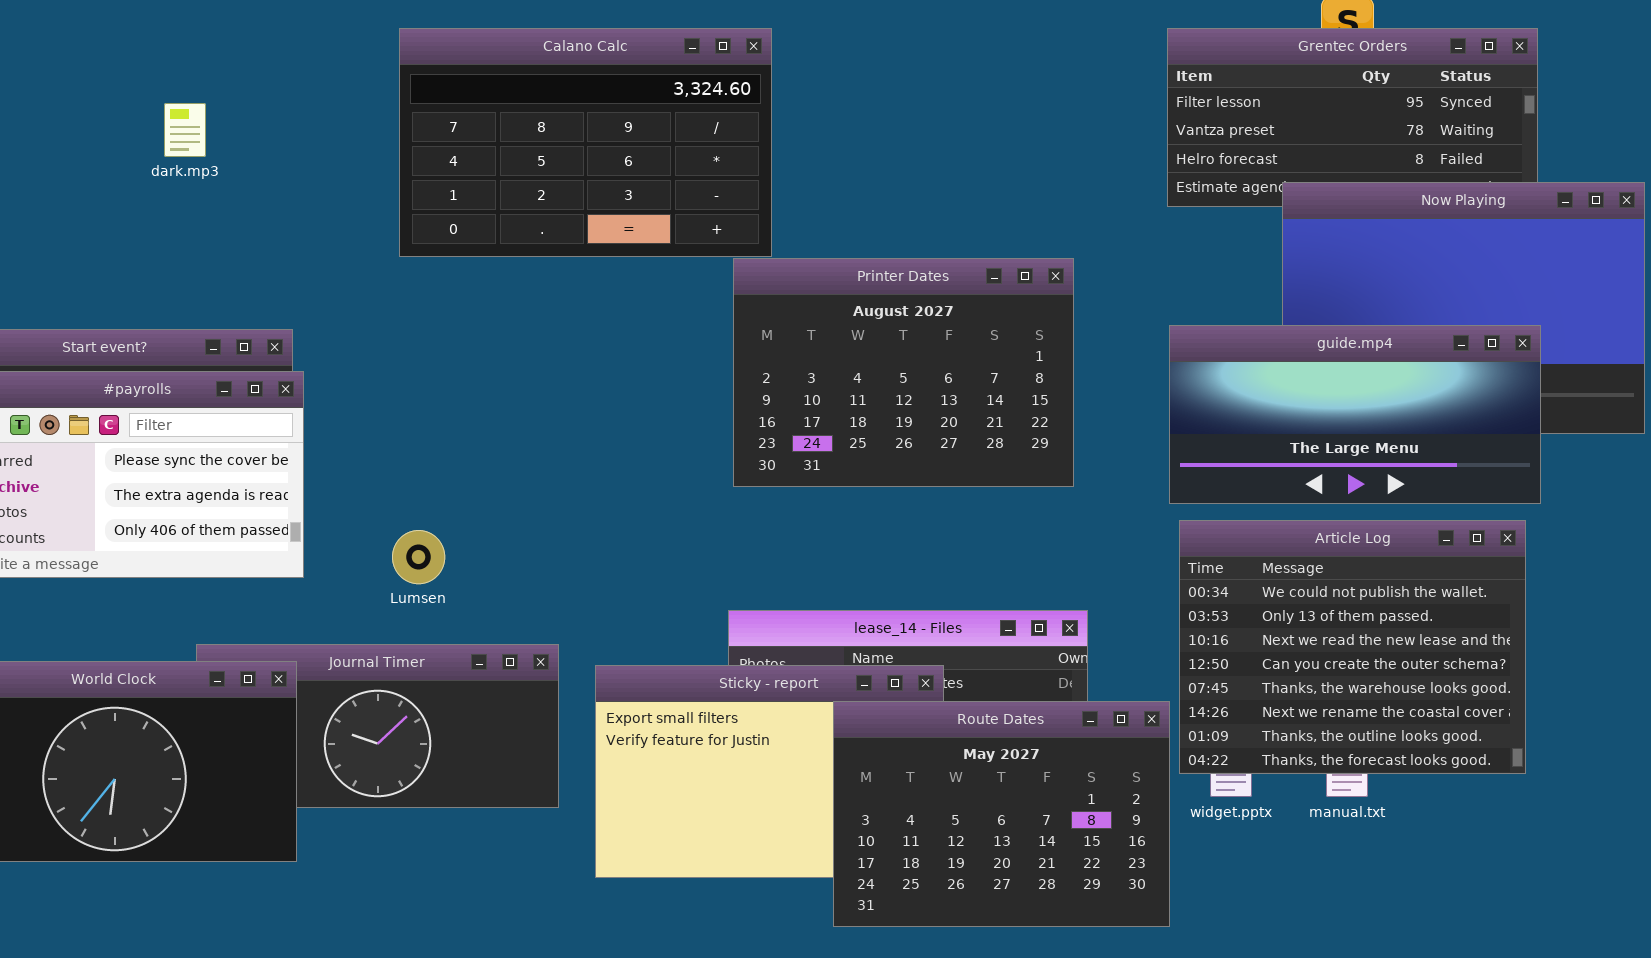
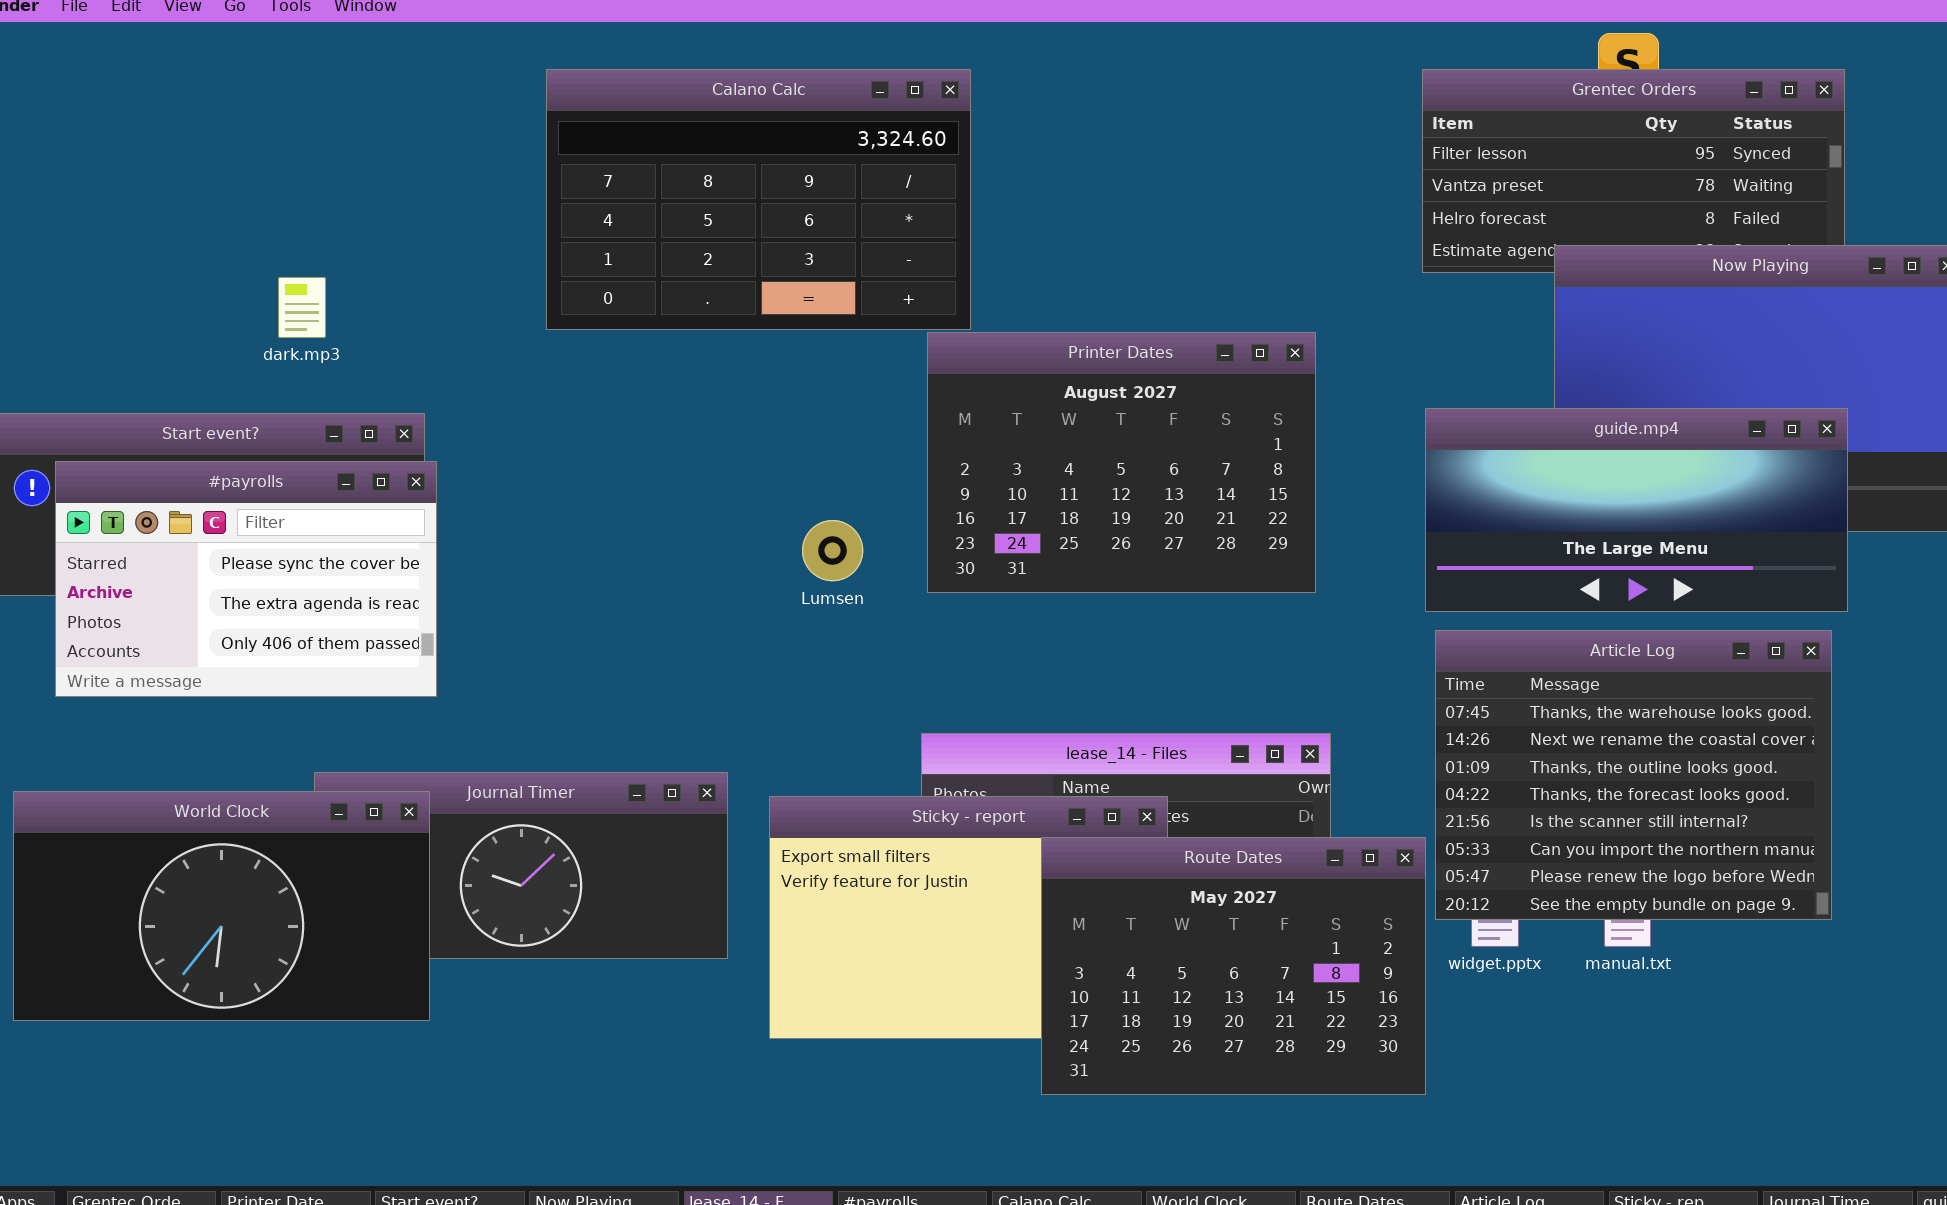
dark.mp3: [164,103,206,157] -> [278,277,326,338], moved
Article Log: [1179,520,1526,774] -> [1435,630,1832,920], scrolled down 4 rows
Lumsen: [392,530,445,584] -> [802,520,863,581], moved

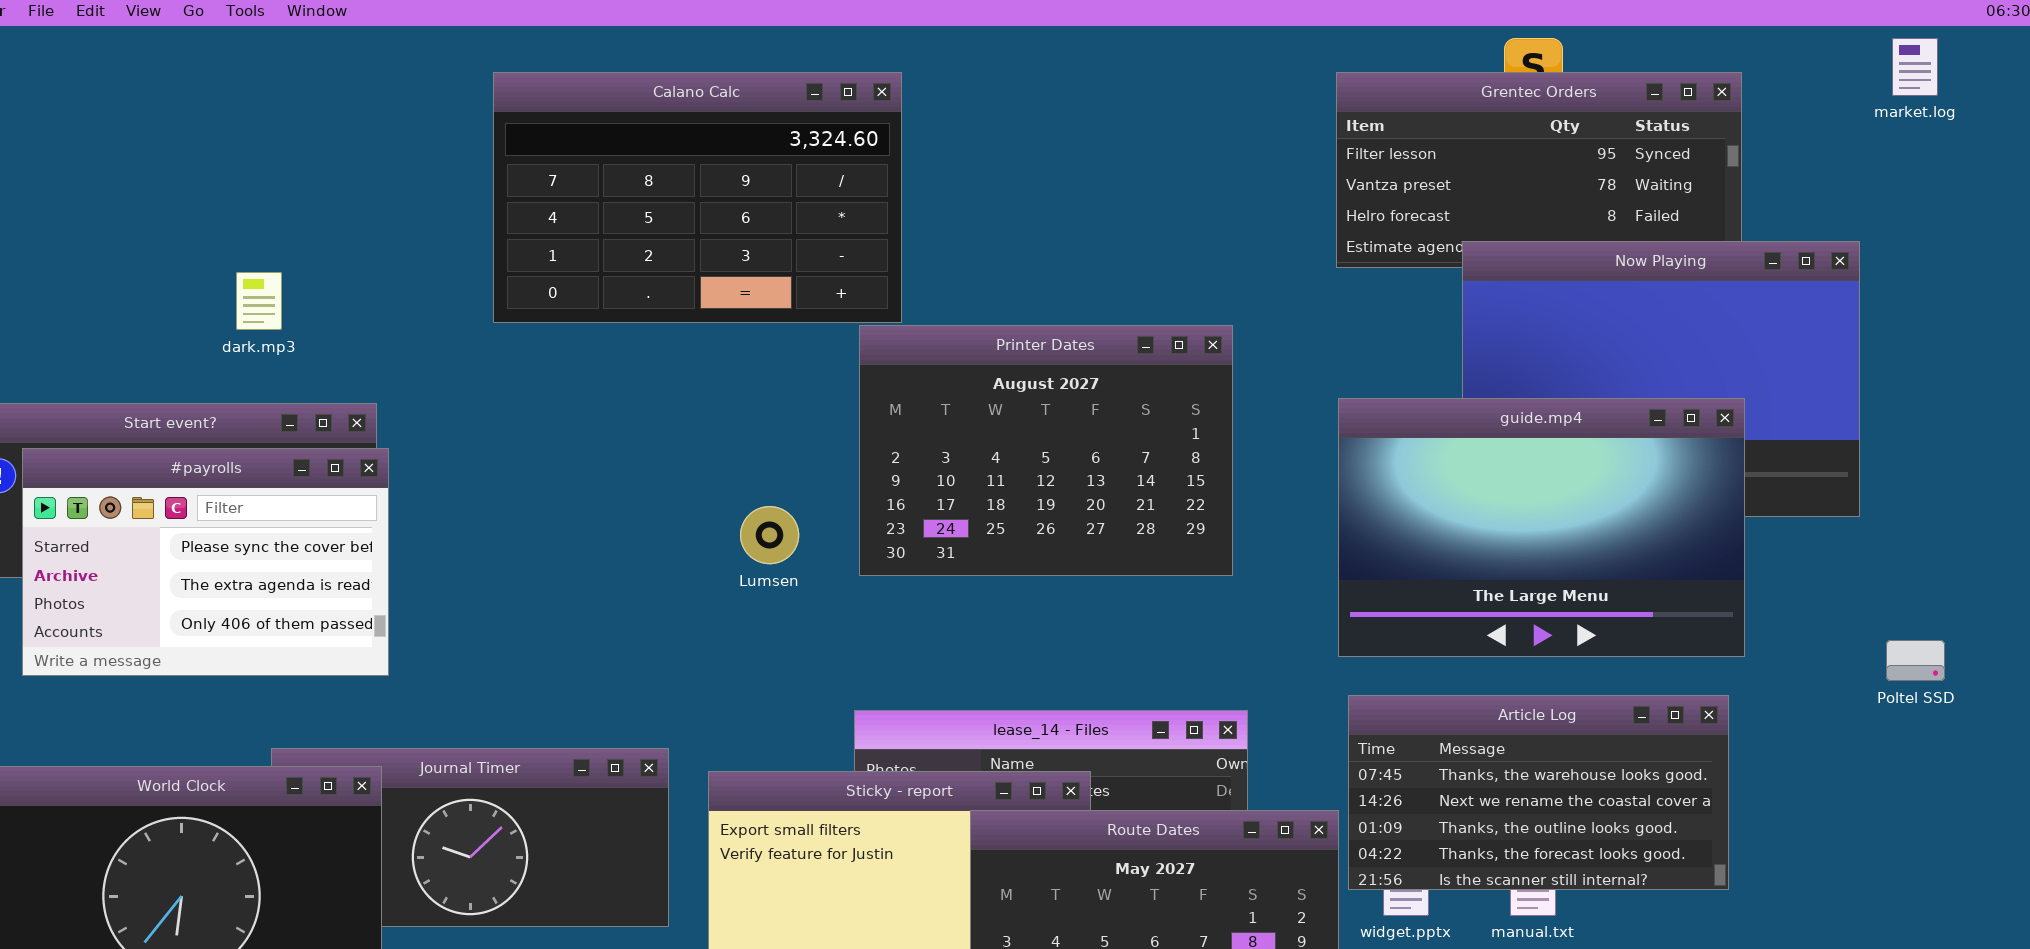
guide.mp4: [1425,408,1848,612] -> [1338,398,1745,657], resized
Article Log: [1435,630,1832,920] -> [1348,695,1729,890], resized

